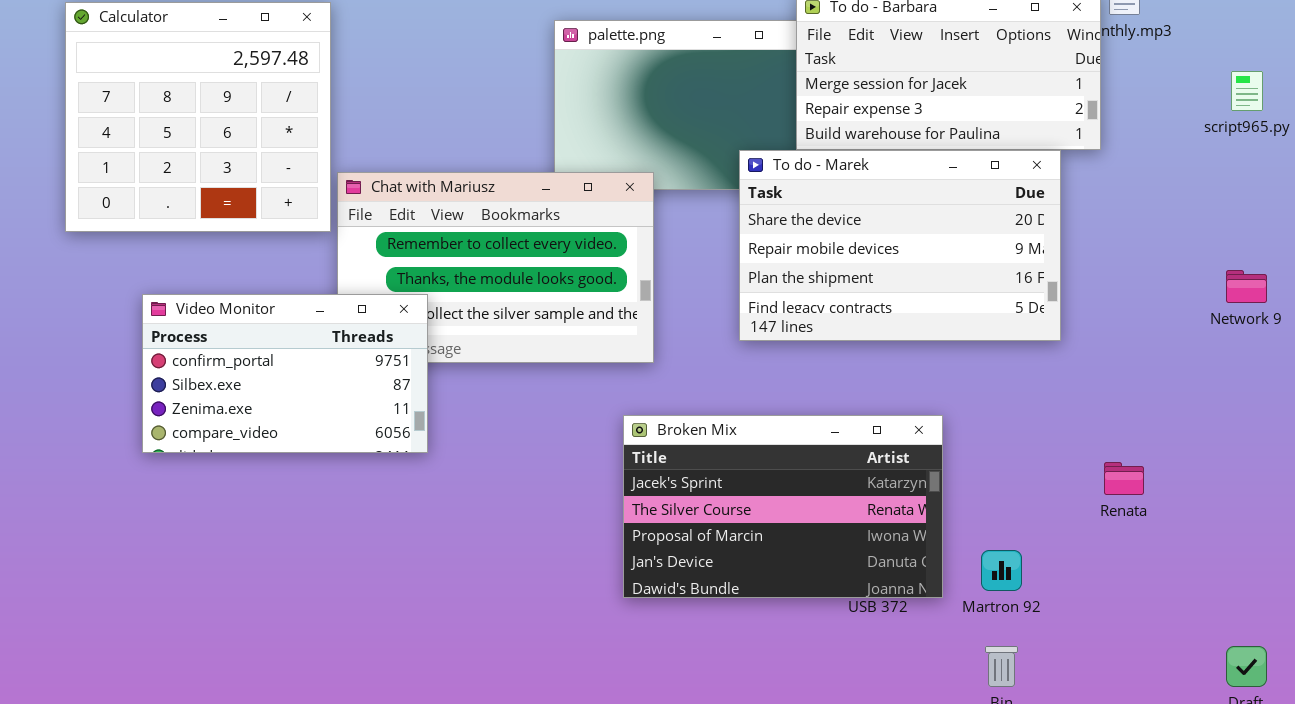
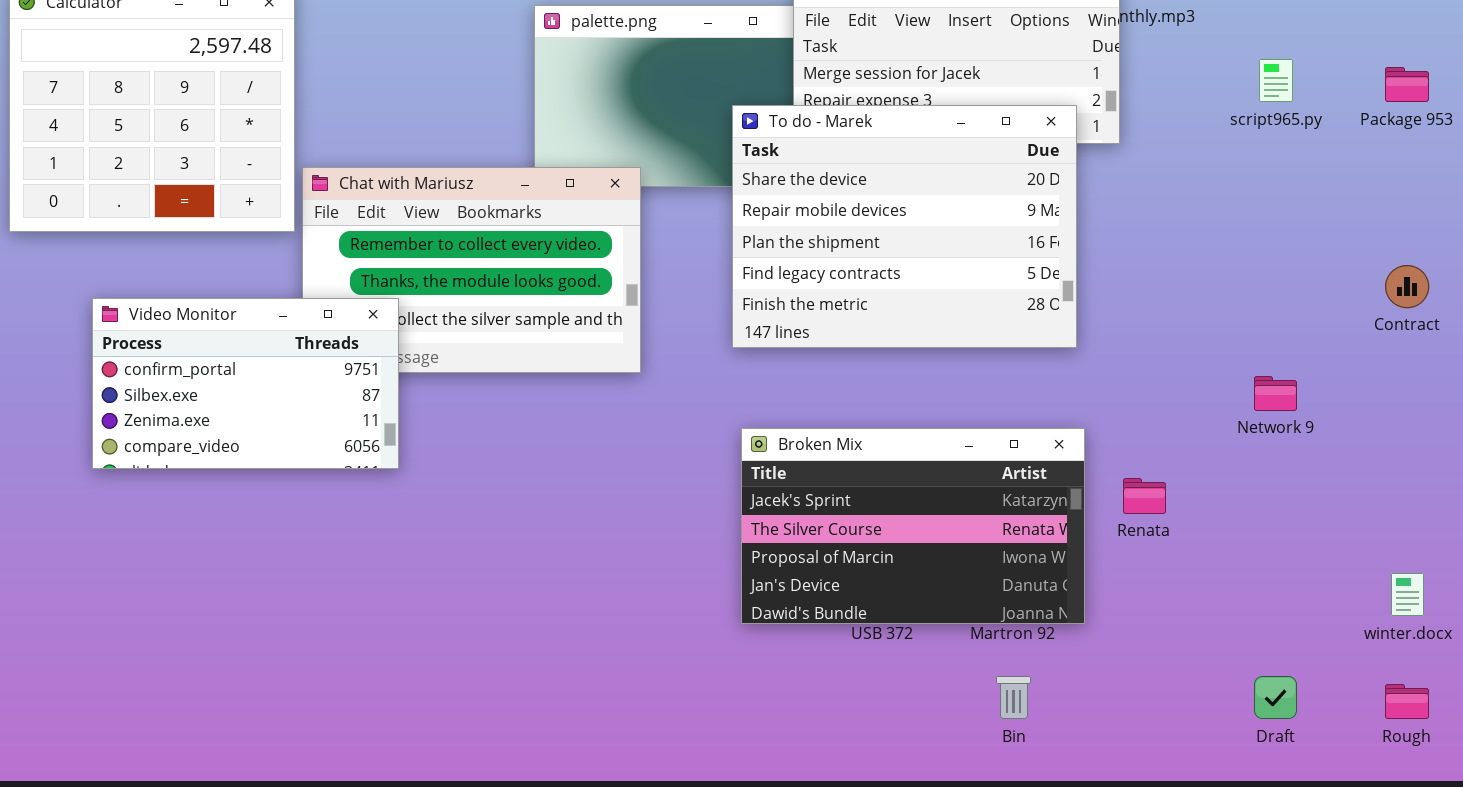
To do - Marek: [739,150,1061,341] -> [732,105,1077,348], resized
Network 9: [1226,270,1267,303] -> [1254,376,1297,411], moved
Broken Mix: [623,415,943,598] -> [741,428,1085,624], moved

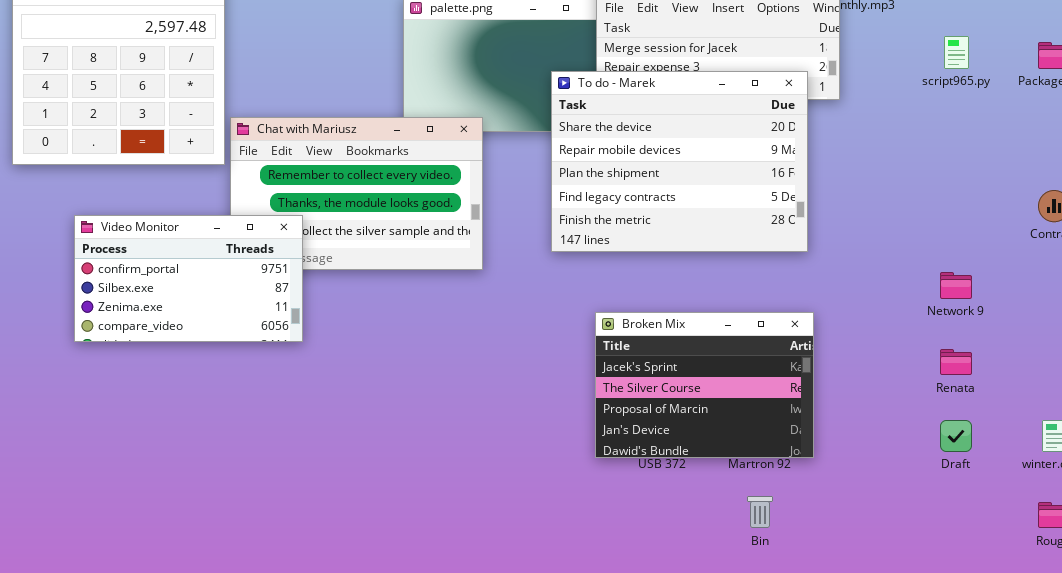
Broken Mix: [741,428,1085,624] -> [595,312,814,458], resized
Renata: [1123,478,1166,514] -> [940,349,972,375], moved
Draft: [1254,676,1297,719] -> [940,420,972,452], moved

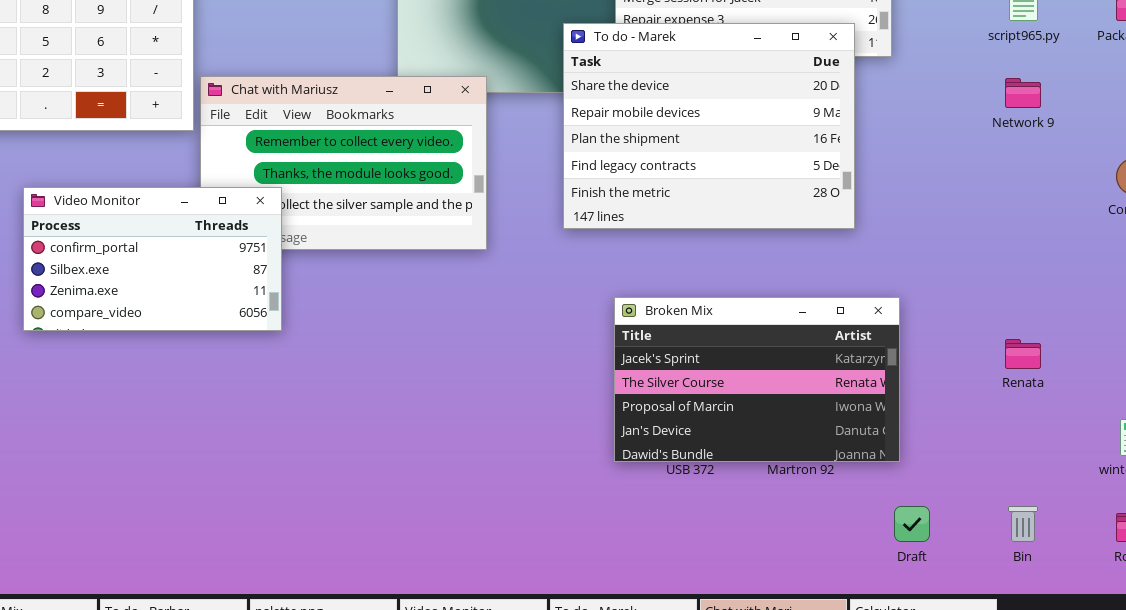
Network 9: [940,272,972,299] -> [1005,78,1041,108], moved
Broken Mix: [595,312,814,458] -> [614,297,900,462], resized
Draft: [940,420,972,452] -> [894,506,930,542], moved
Bin: [747,496,773,528] -> [1008,506,1038,542], moved

